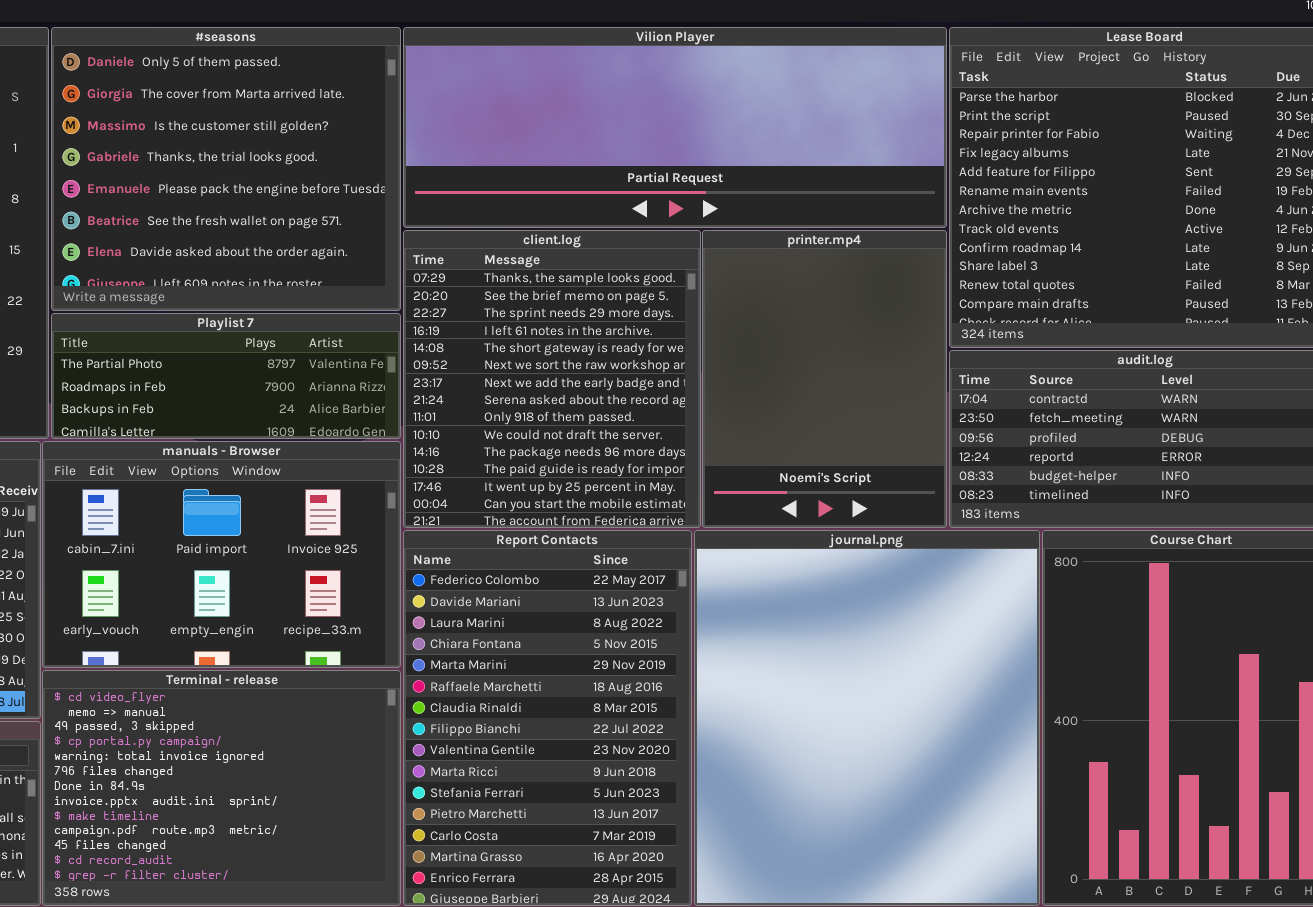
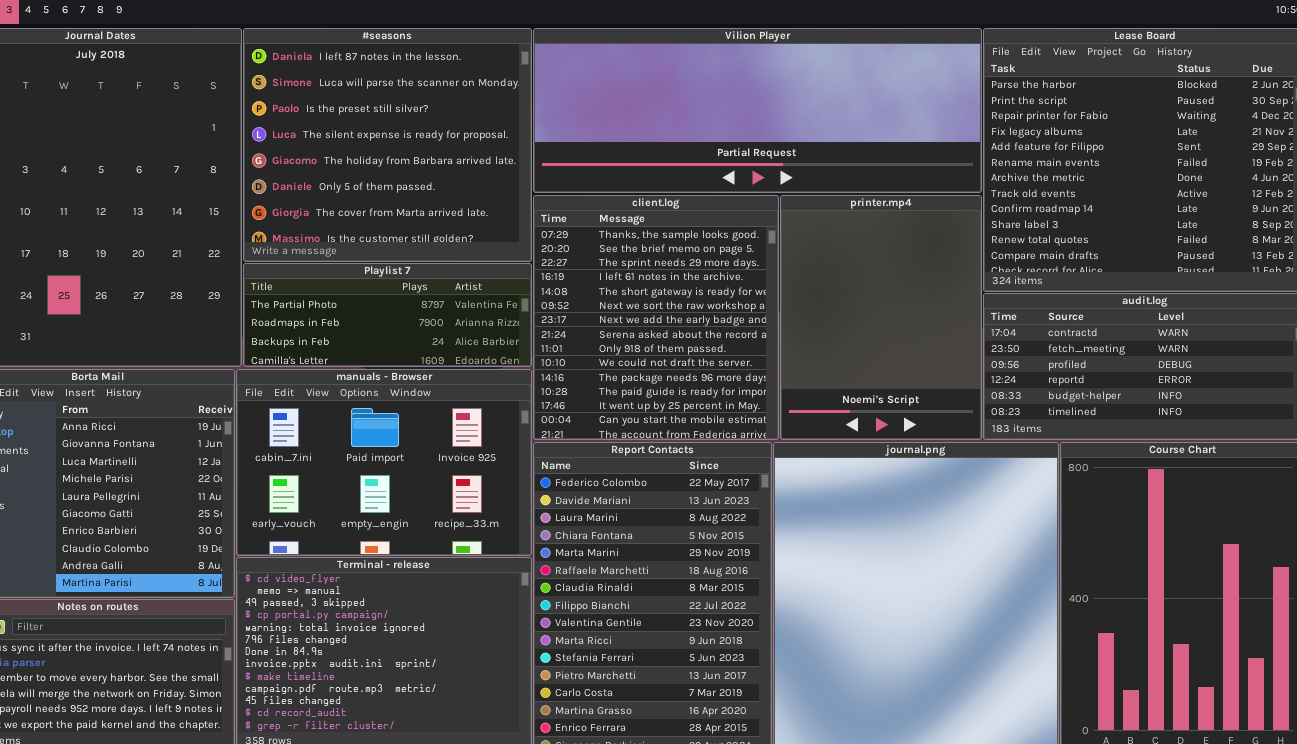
#seasons: [51,27,401,311] -> [243,28,532,262], scrolled up 5 rows

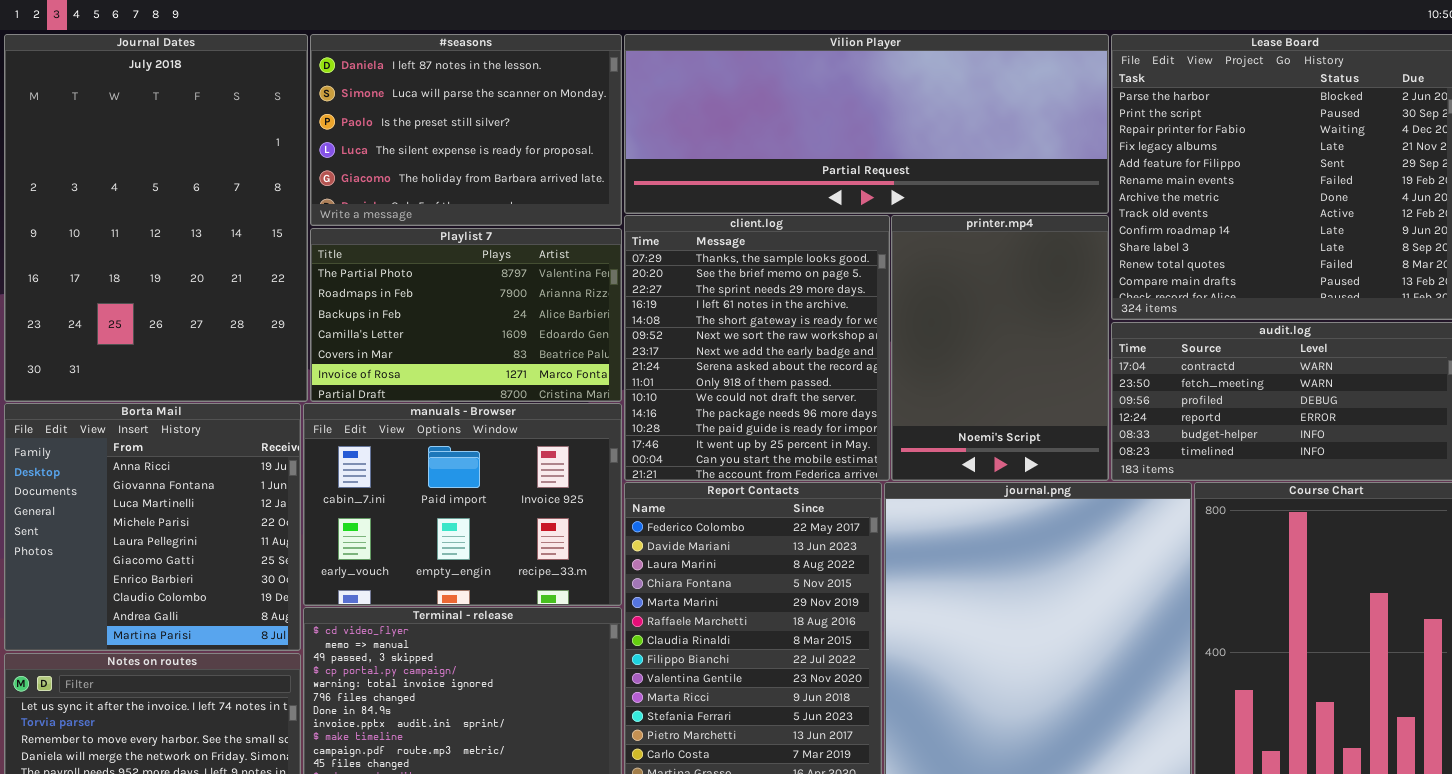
#seasons: [243,28,532,262] -> [310,34,622,226], resized
Playlist 7: [243,263,532,367] -> [310,228,622,402], resized

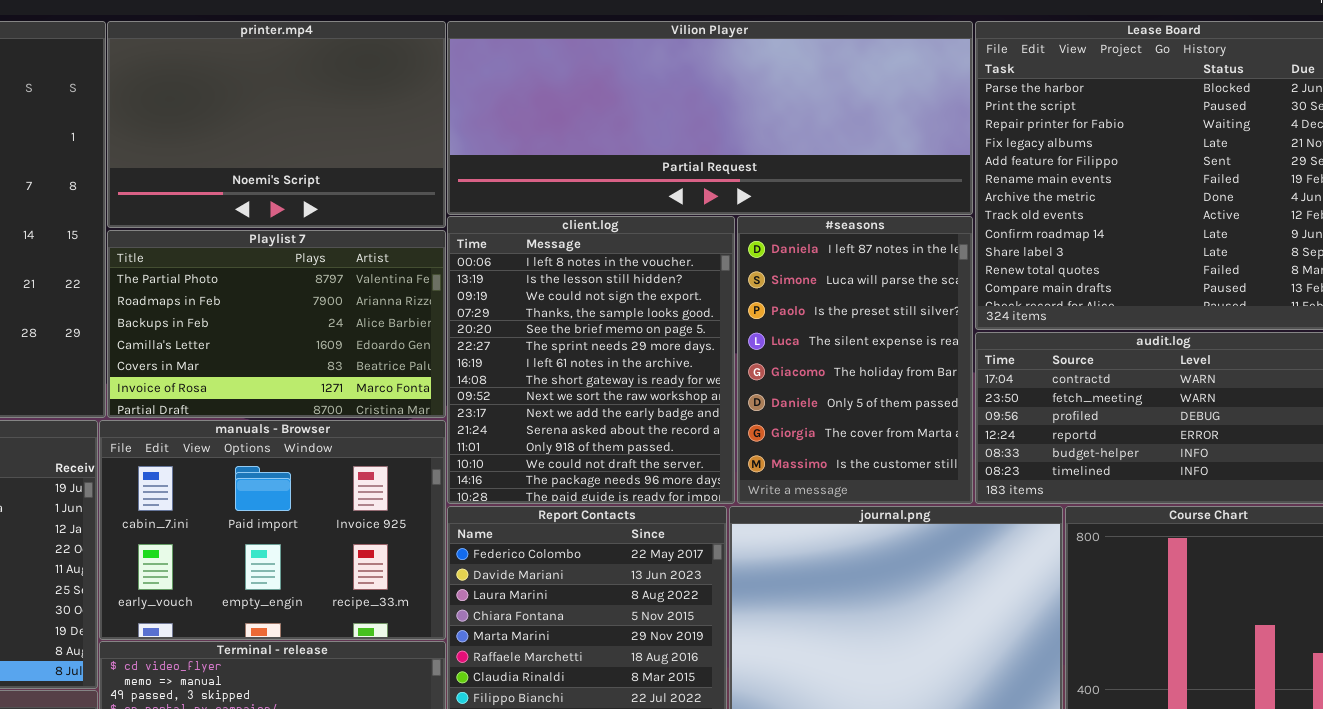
#seasons: [310,34,622,226] -> [737,216,973,504], moved, resized
client.log: [624,215,890,481] -> [447,216,735,504], scrolled up 3 rows
printer.mp4: [891,215,1109,481] -> [107,21,446,228], moved, resized

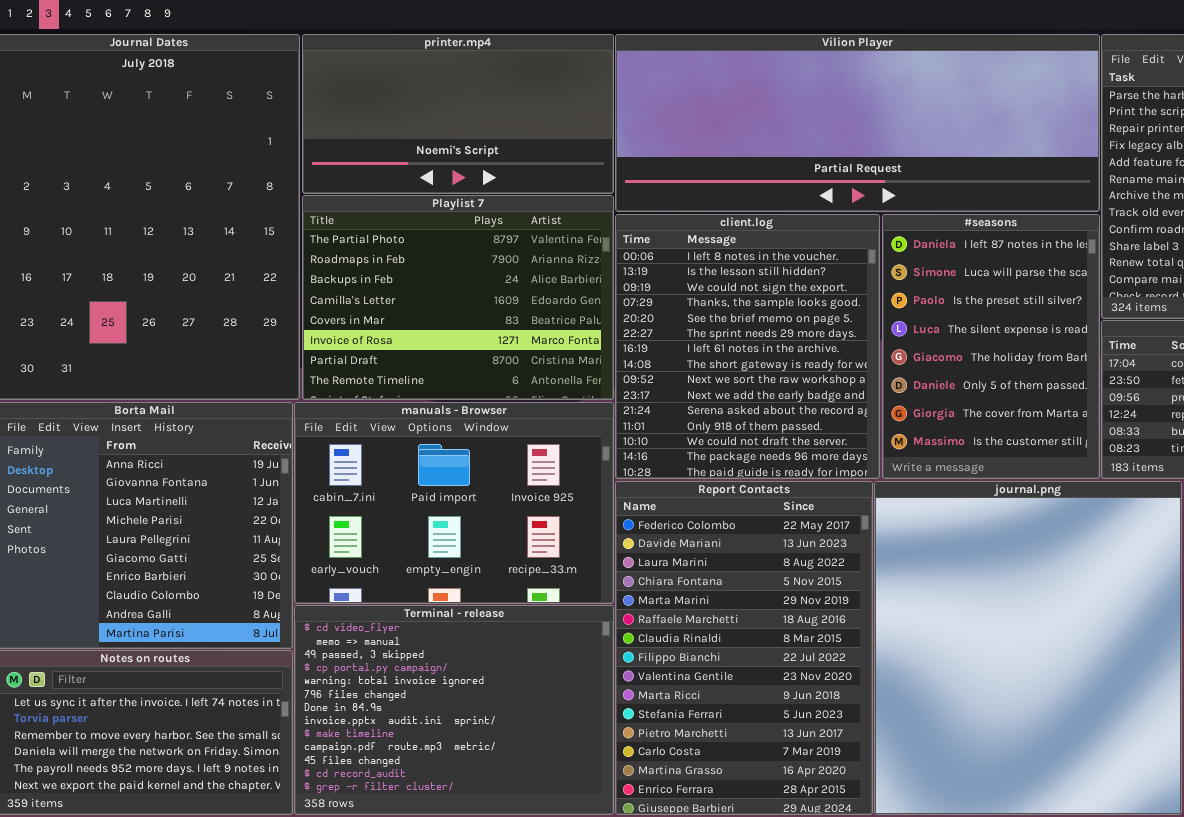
printer.mp4: [107,21,446,228] -> [302,34,614,194], resized
Playlist 7: [107,230,446,418] -> [302,195,614,400], resized

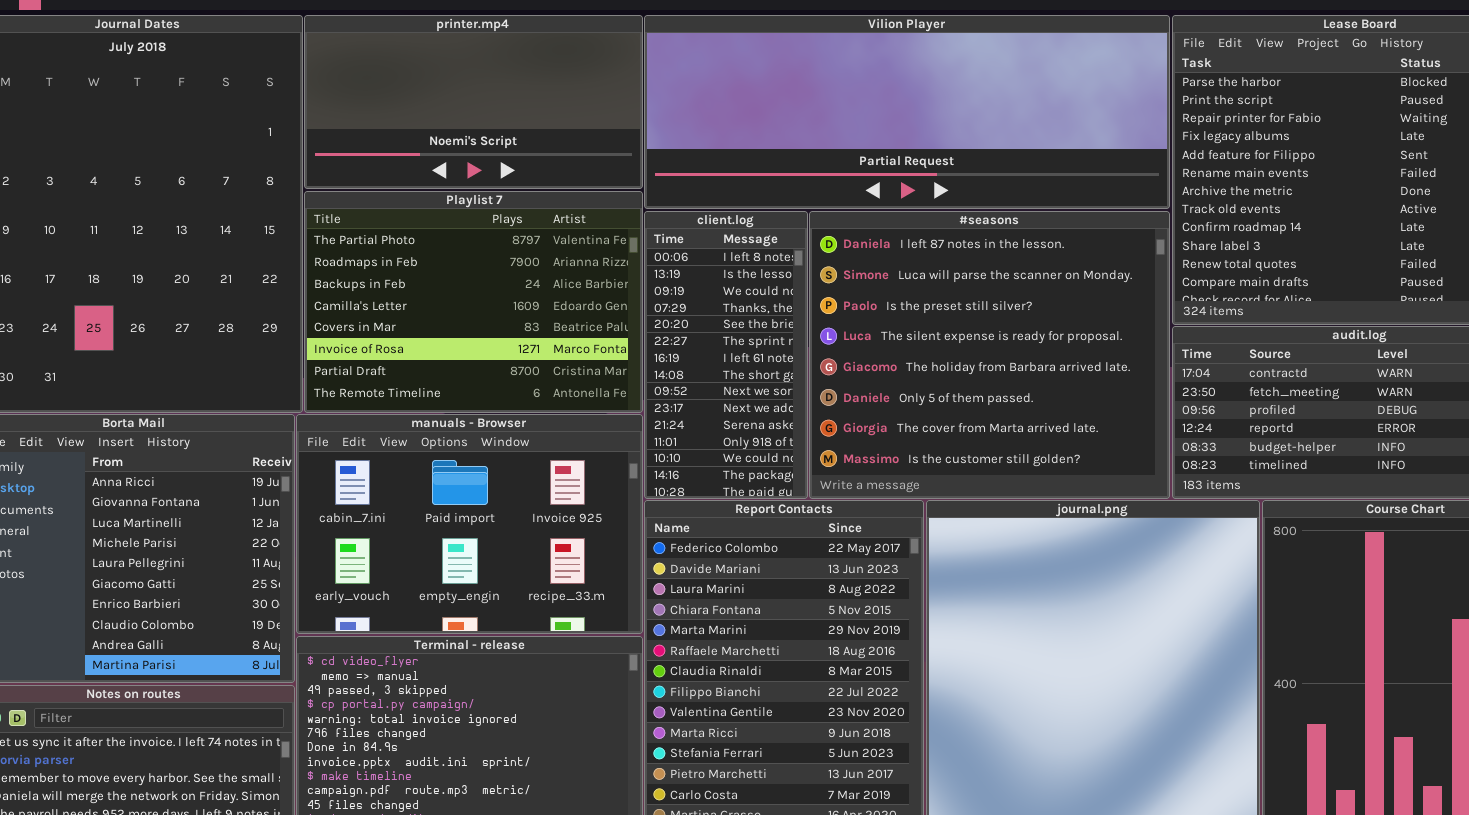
client.log: [615,214,880,479] -> [644,211,808,499], resized
#seasons: [882,214,1100,479] -> [809,211,1170,499], resized

